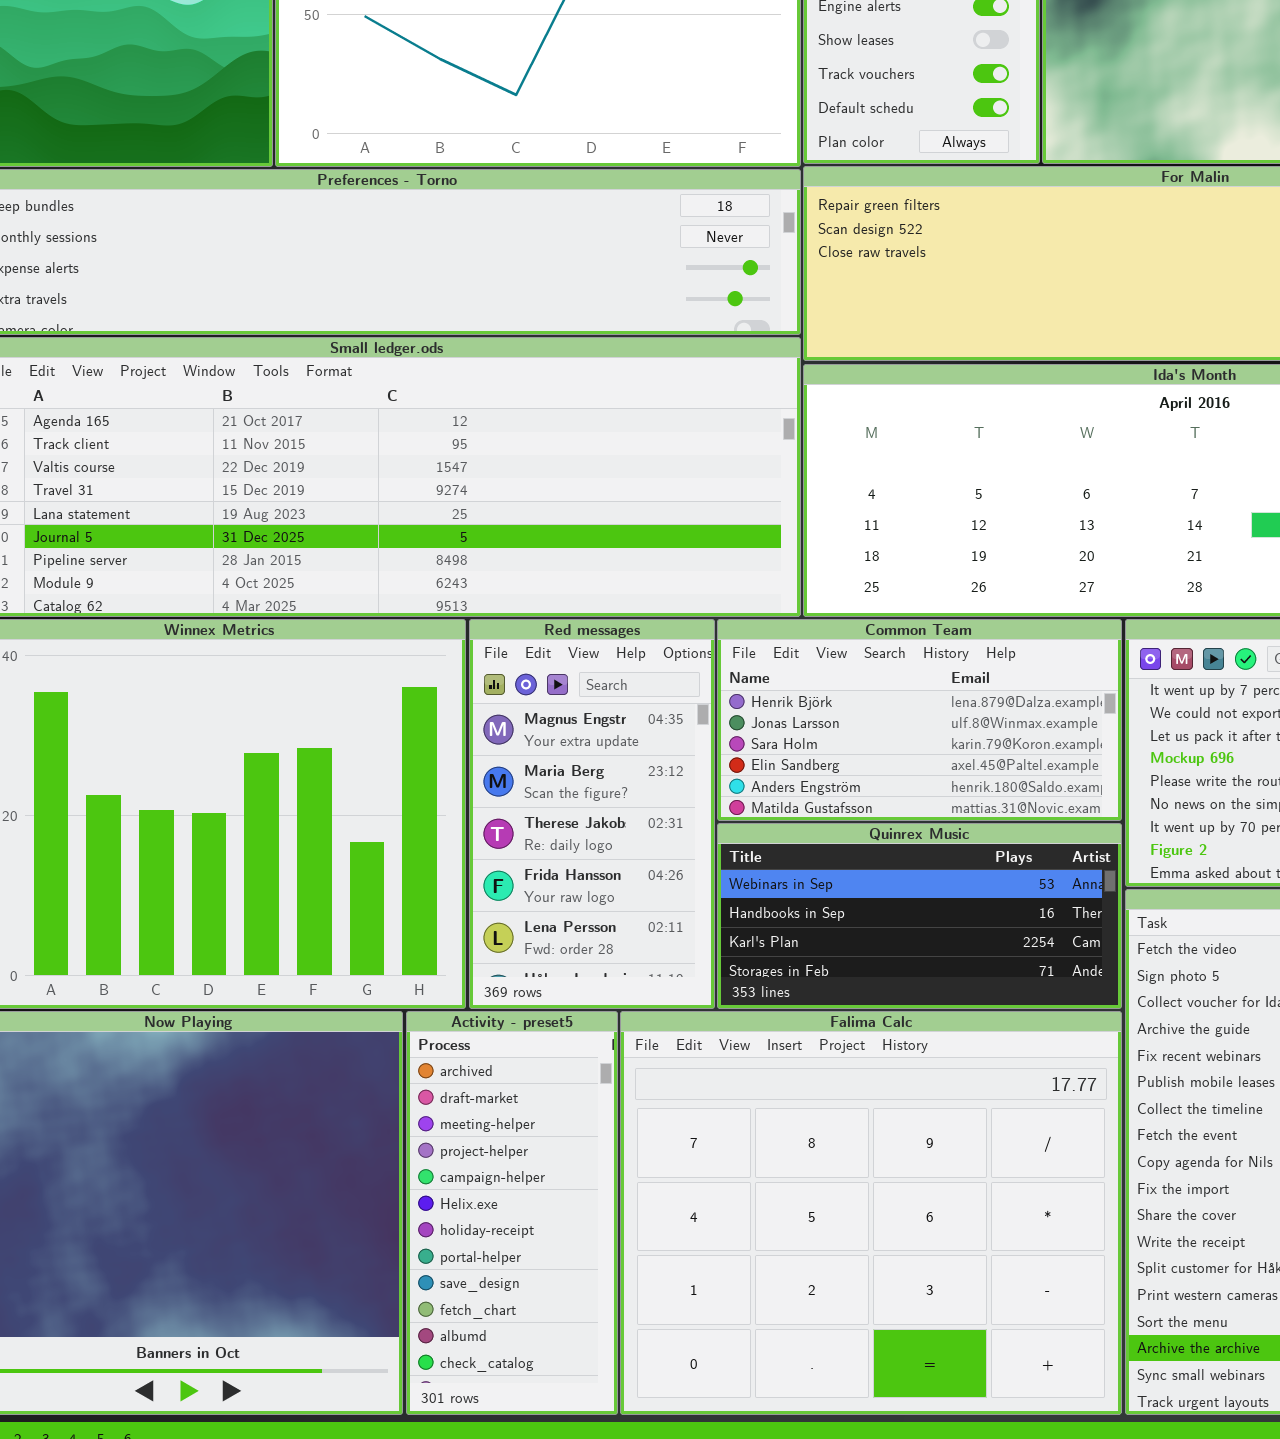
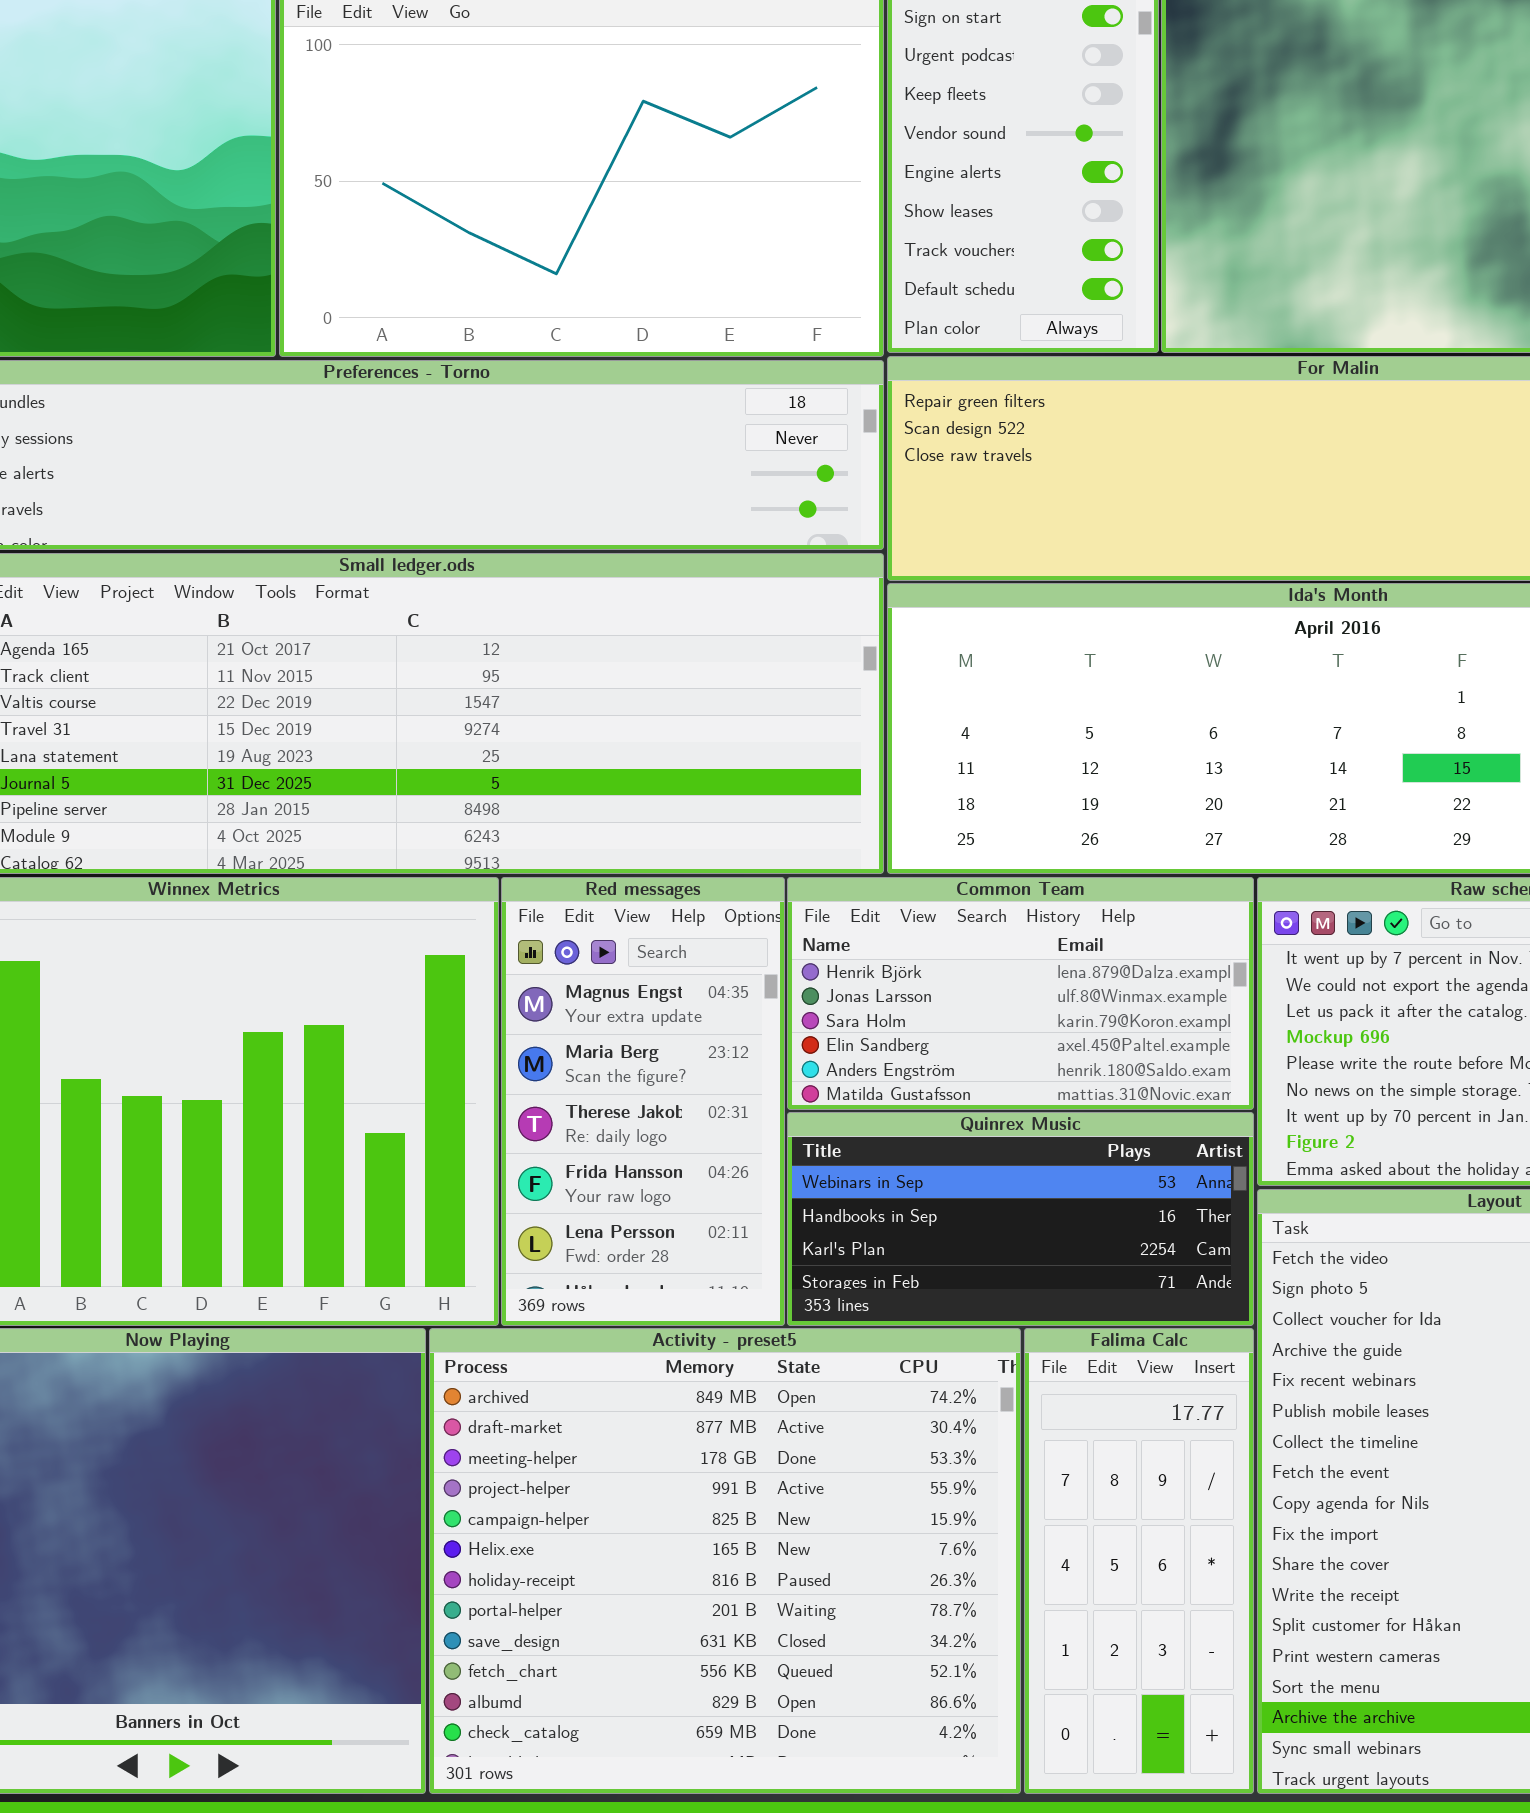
Activity - preset5: [406,1011,618,1415] -> [429,1328,1021,1794], resized
Falima Calc: [620,1011,1122,1415] -> [1024,1328,1254,1794], resized

